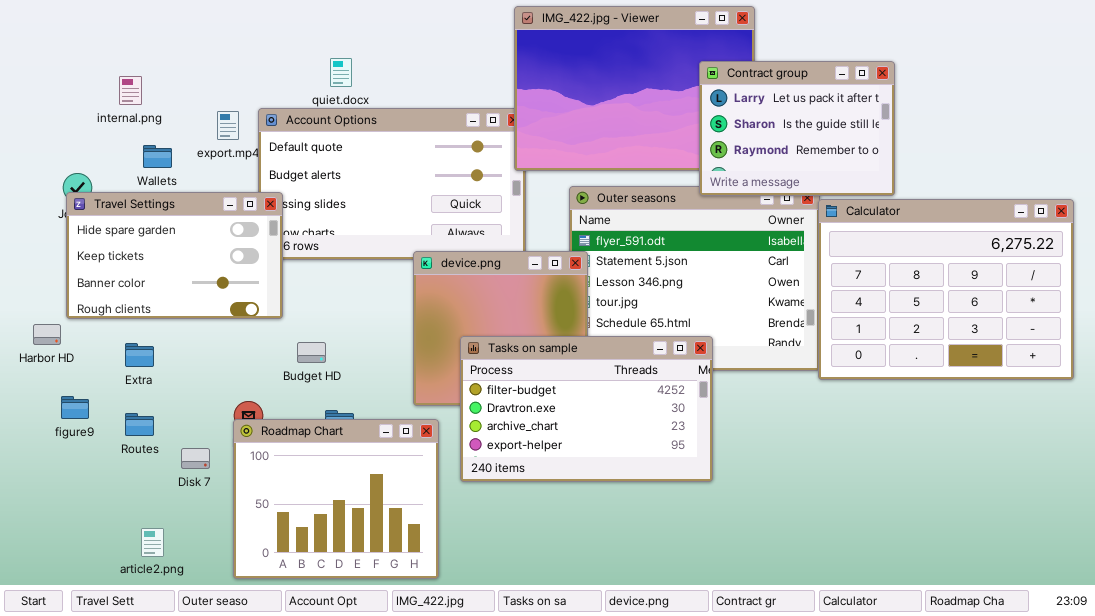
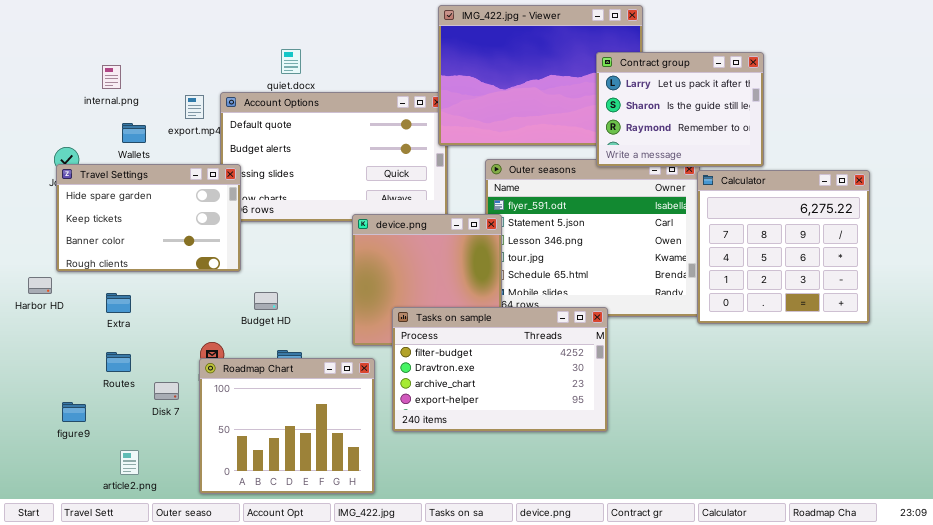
Calculator: [818,199,1074,380] -> [697,170,870,324], resized
Tasks on sample: [460,336,713,482] -> [392,307,608,432], moved
figure9: [61,396,89,419] -> [62,402,86,422], moved

